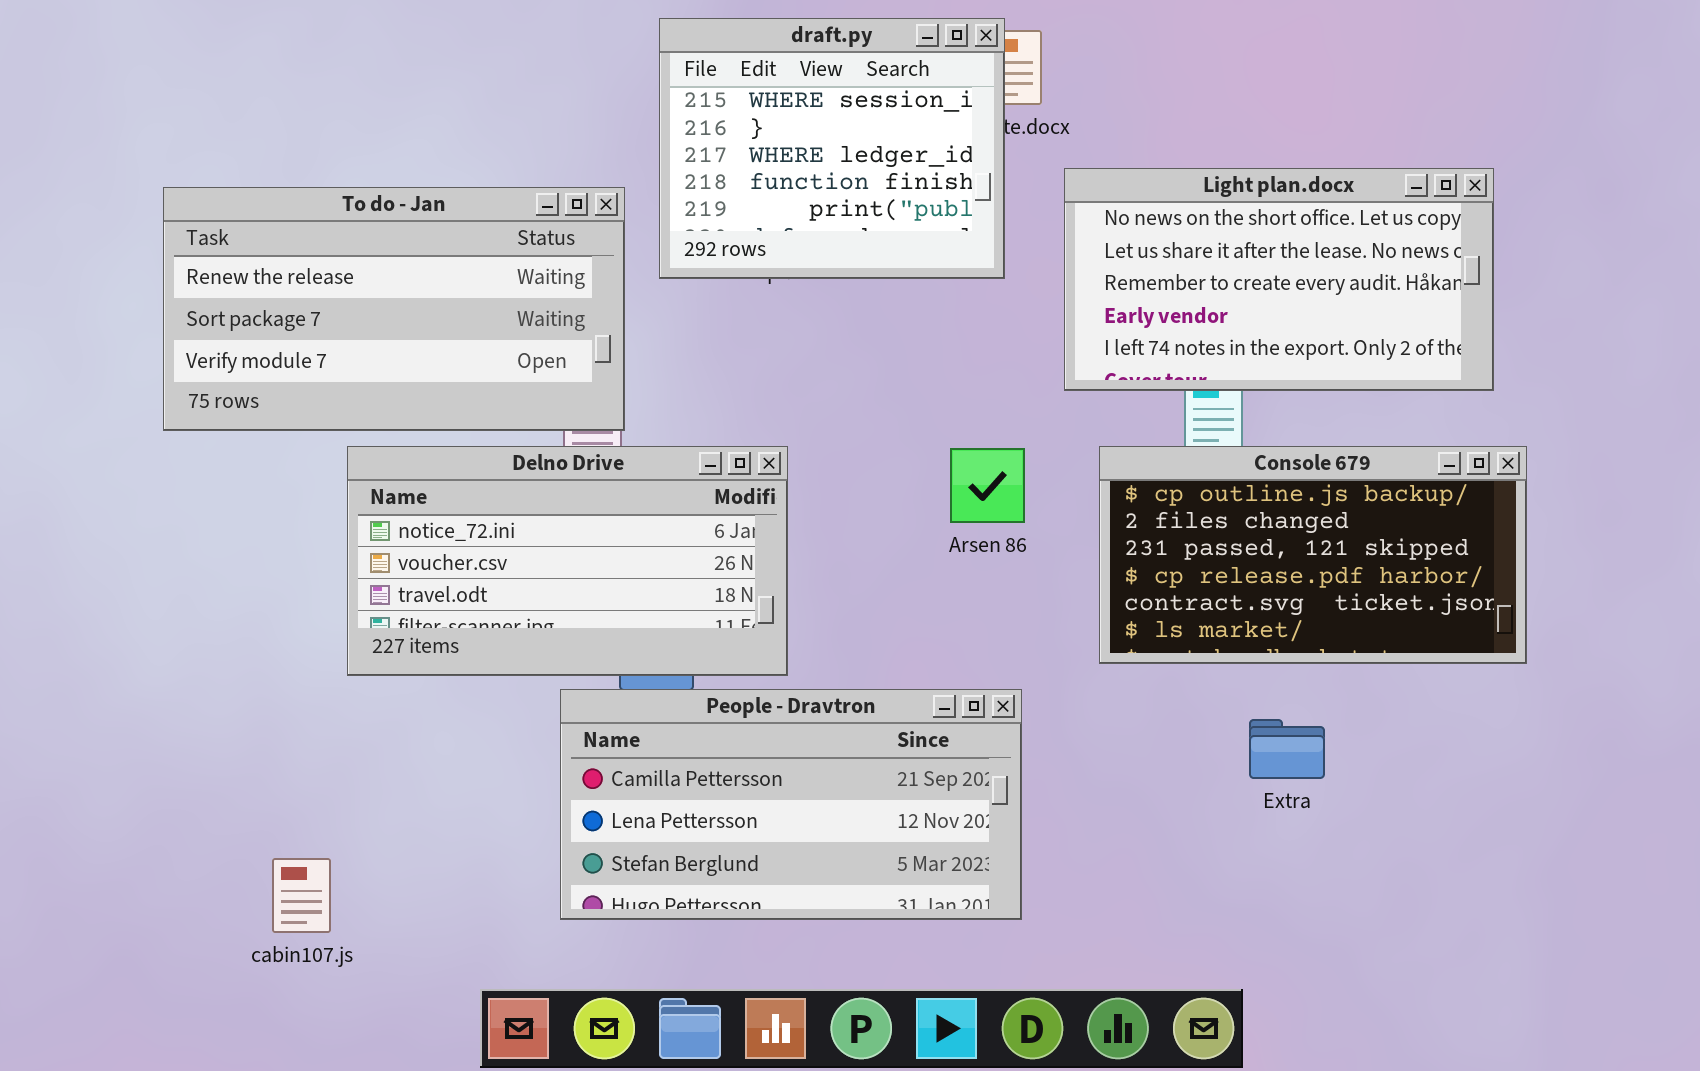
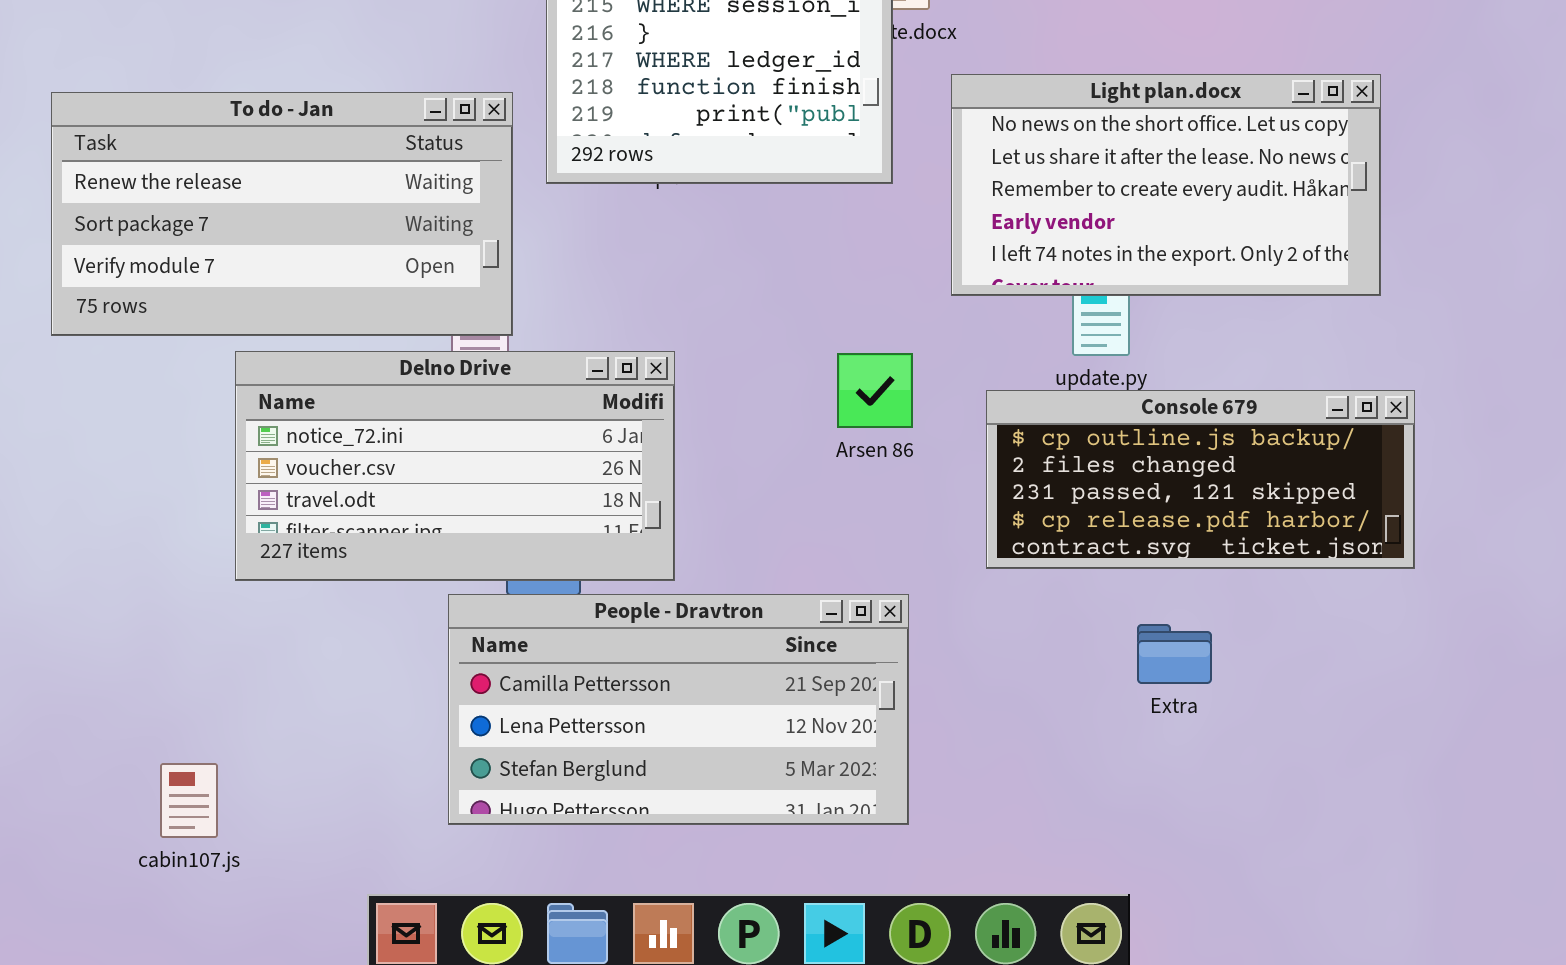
Console 679: [1099,446,1527,664] -> [986,390,1415,569], resized

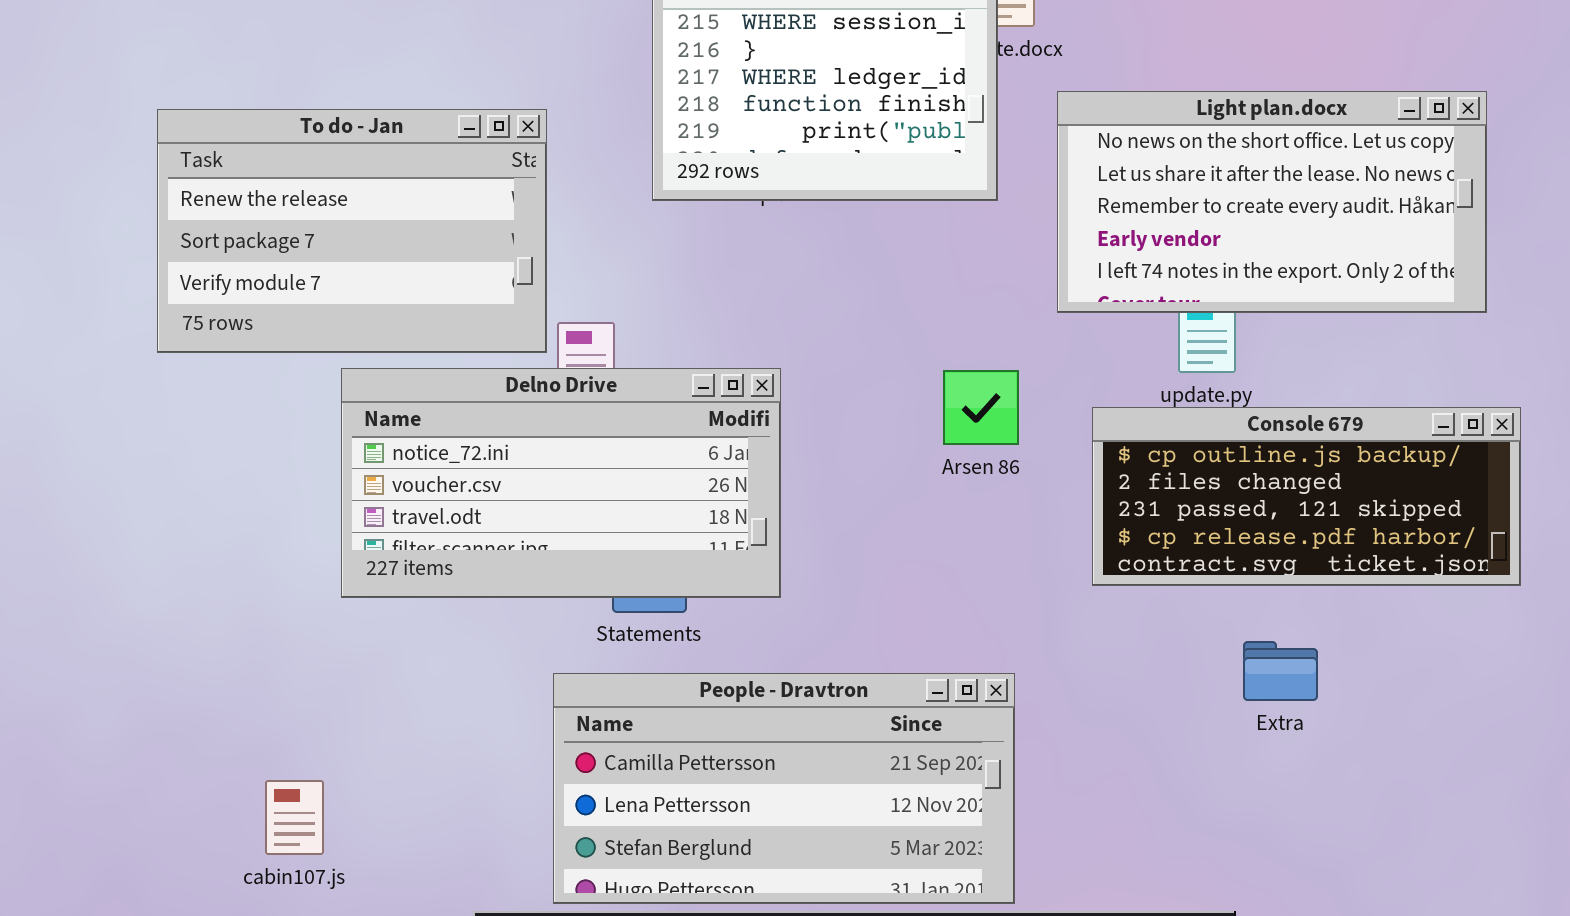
To do - Jan: [51,92,513,336] -> [157,109,547,353], resized
People - Dravtron: [448,594,909,825] -> [553,673,1015,904], moved

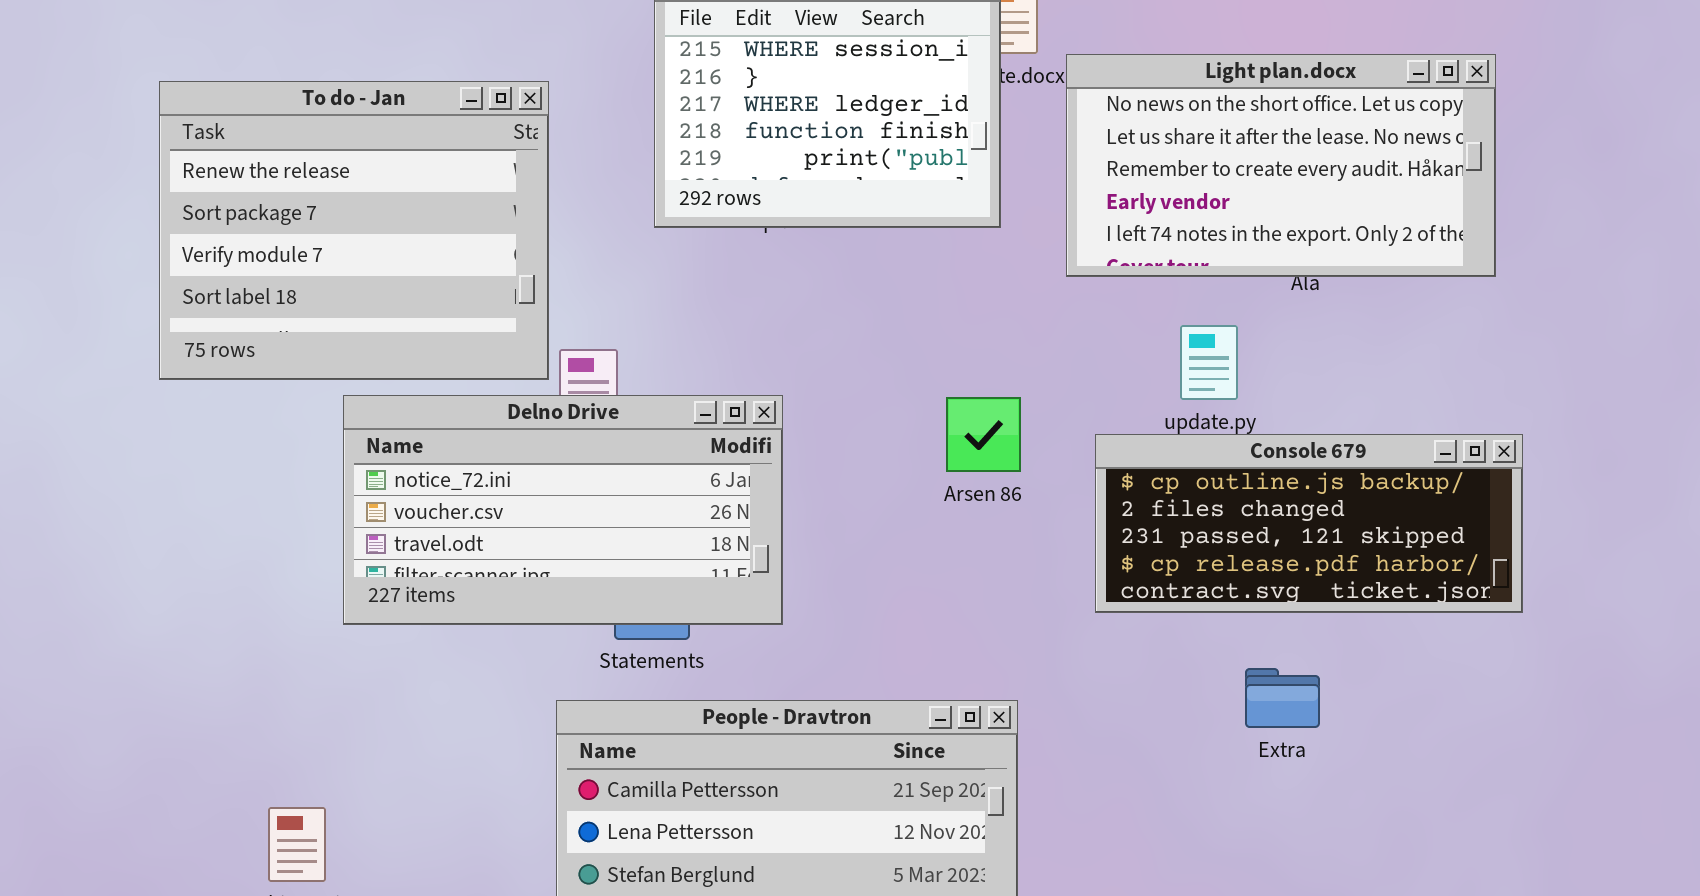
Light plan.docx: [1057,91,1487,313] -> [1066,54,1496,277], moved
To do - Jan: [157,109,547,353] -> [159,81,549,380], resized

